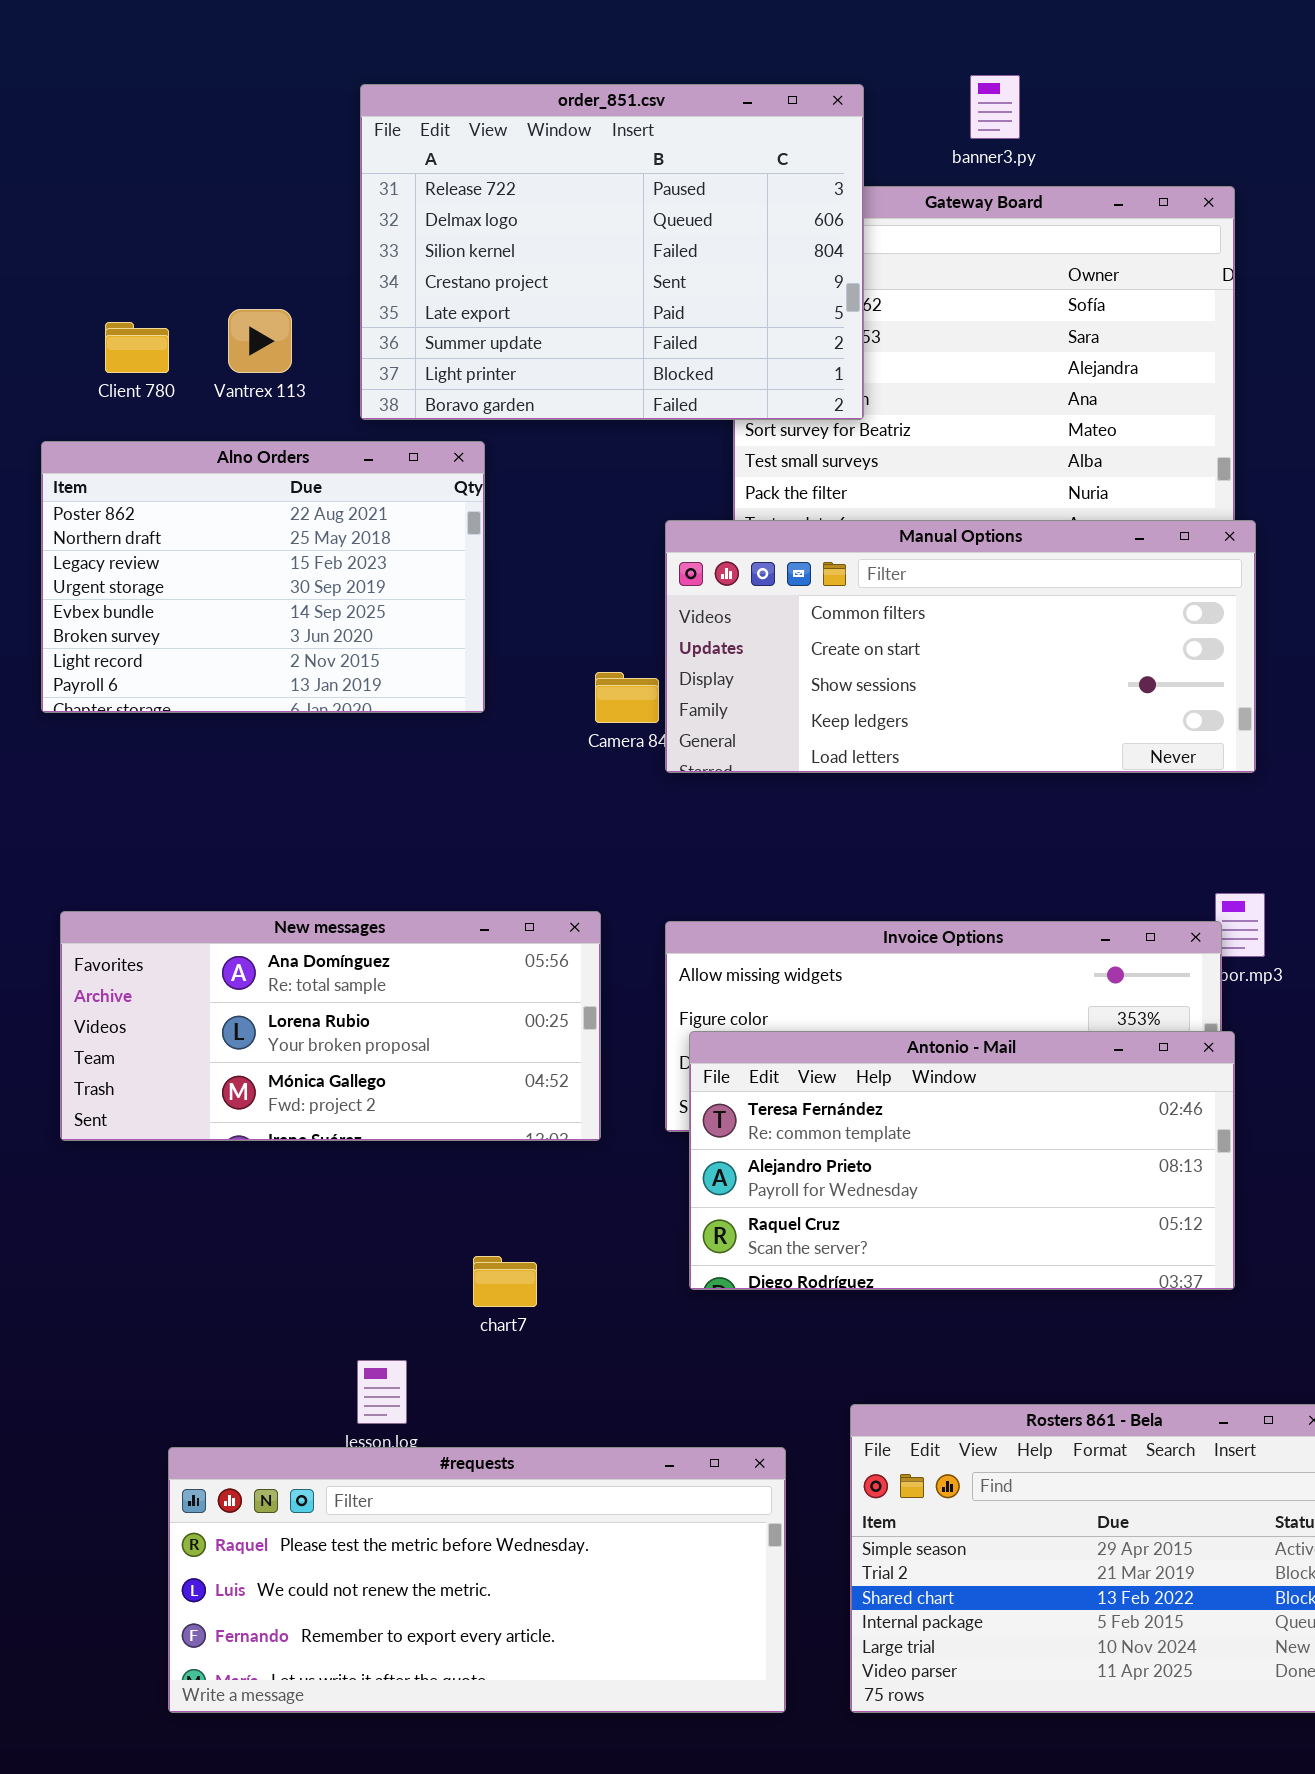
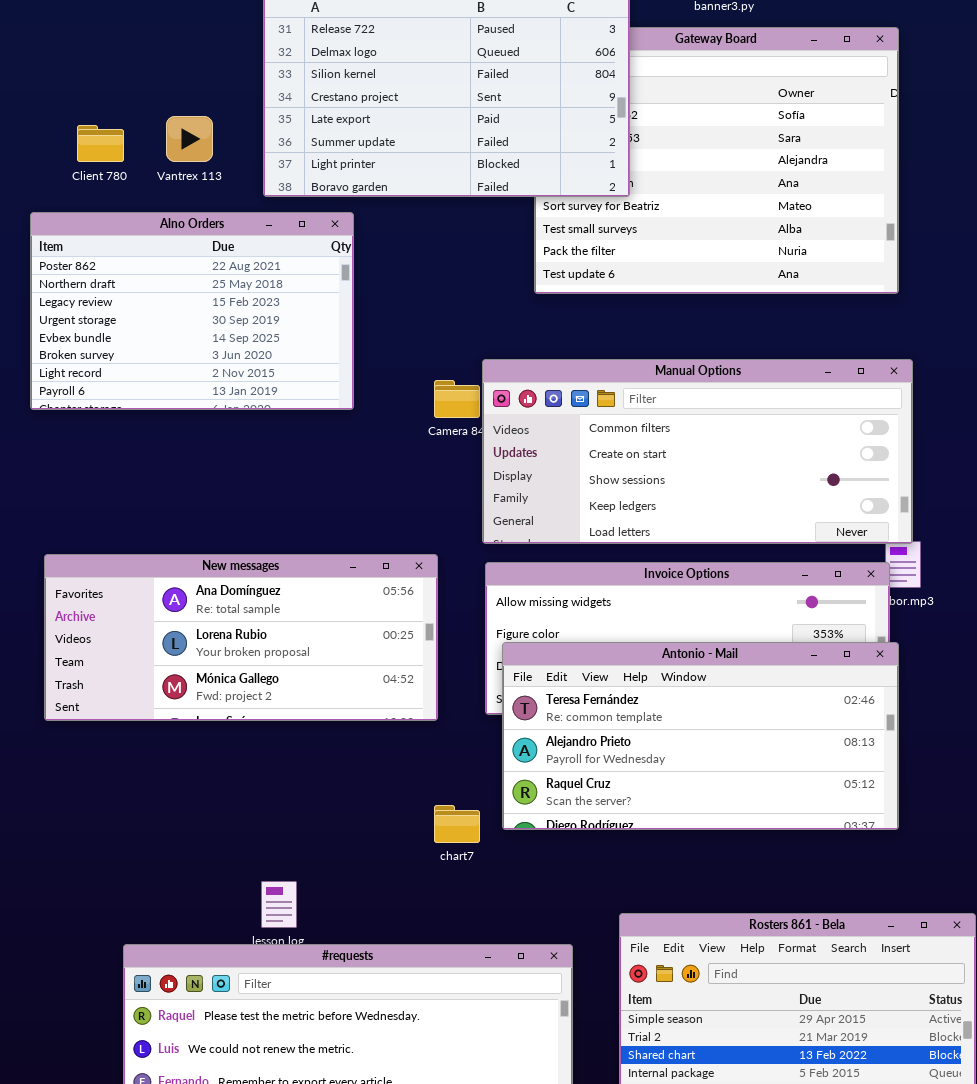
Manual Options: [665,520,1256,773] -> [482,359,913,544], moved
chart7: [473,1256,537,1307] -> [434,805,480,843], moved

